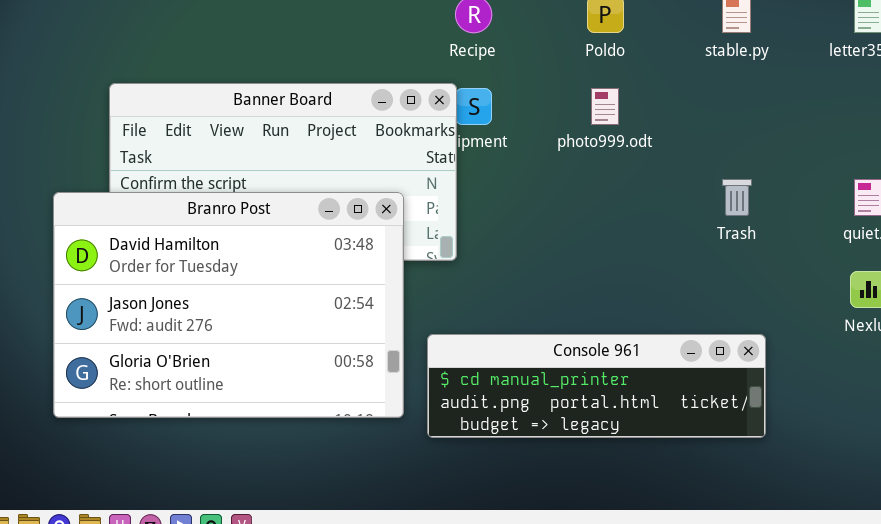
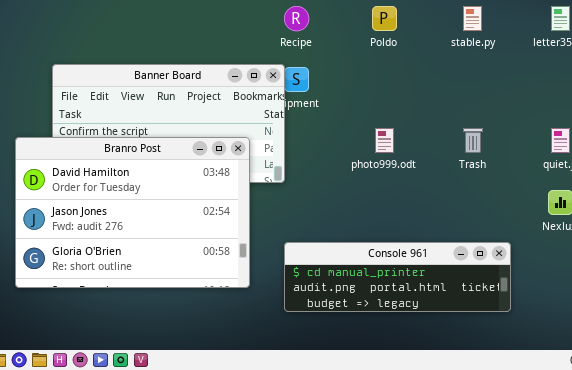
photo999.odt: [591,88,619,125] -> [375,128,394,153], moved
Console 961: [427,334,766,438] -> [284,242,511,312], moved

